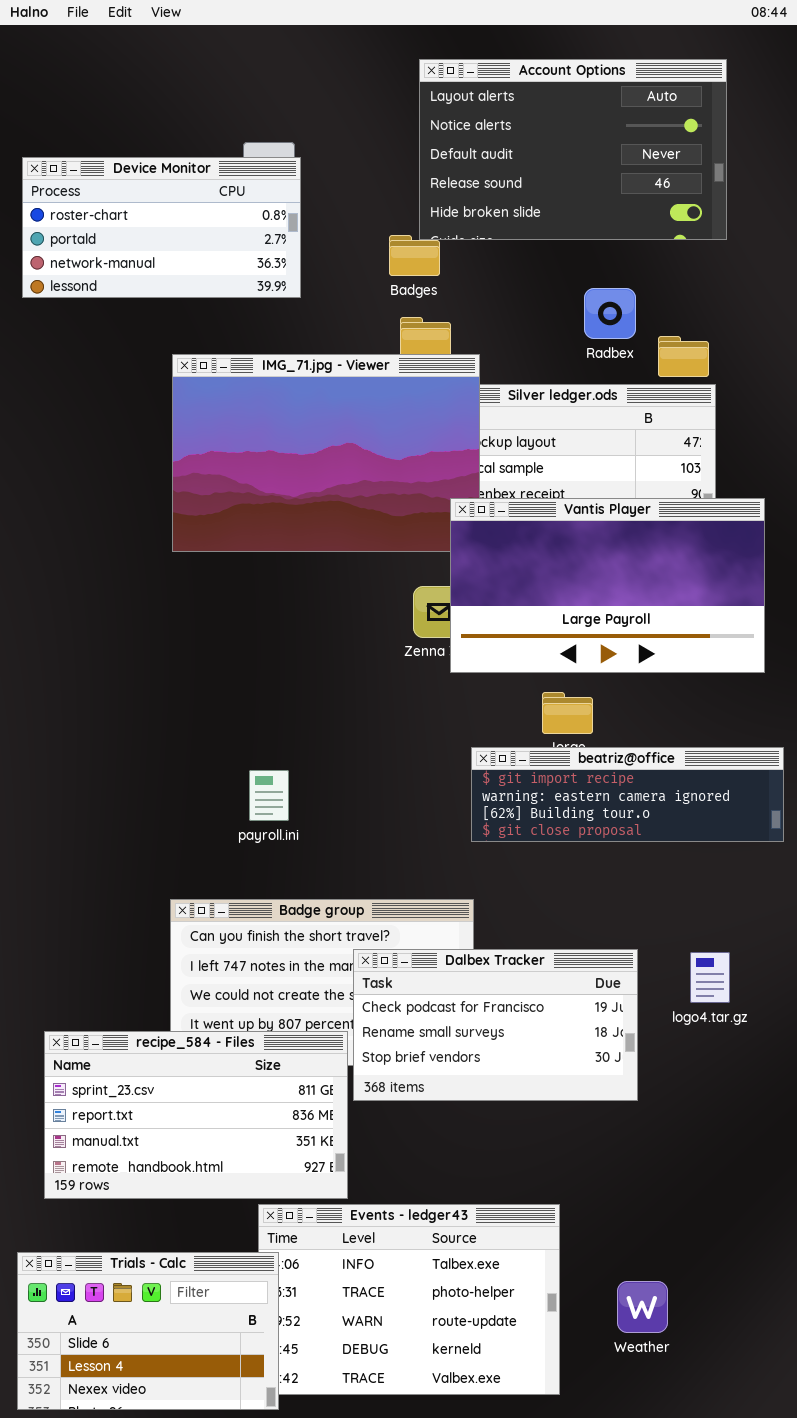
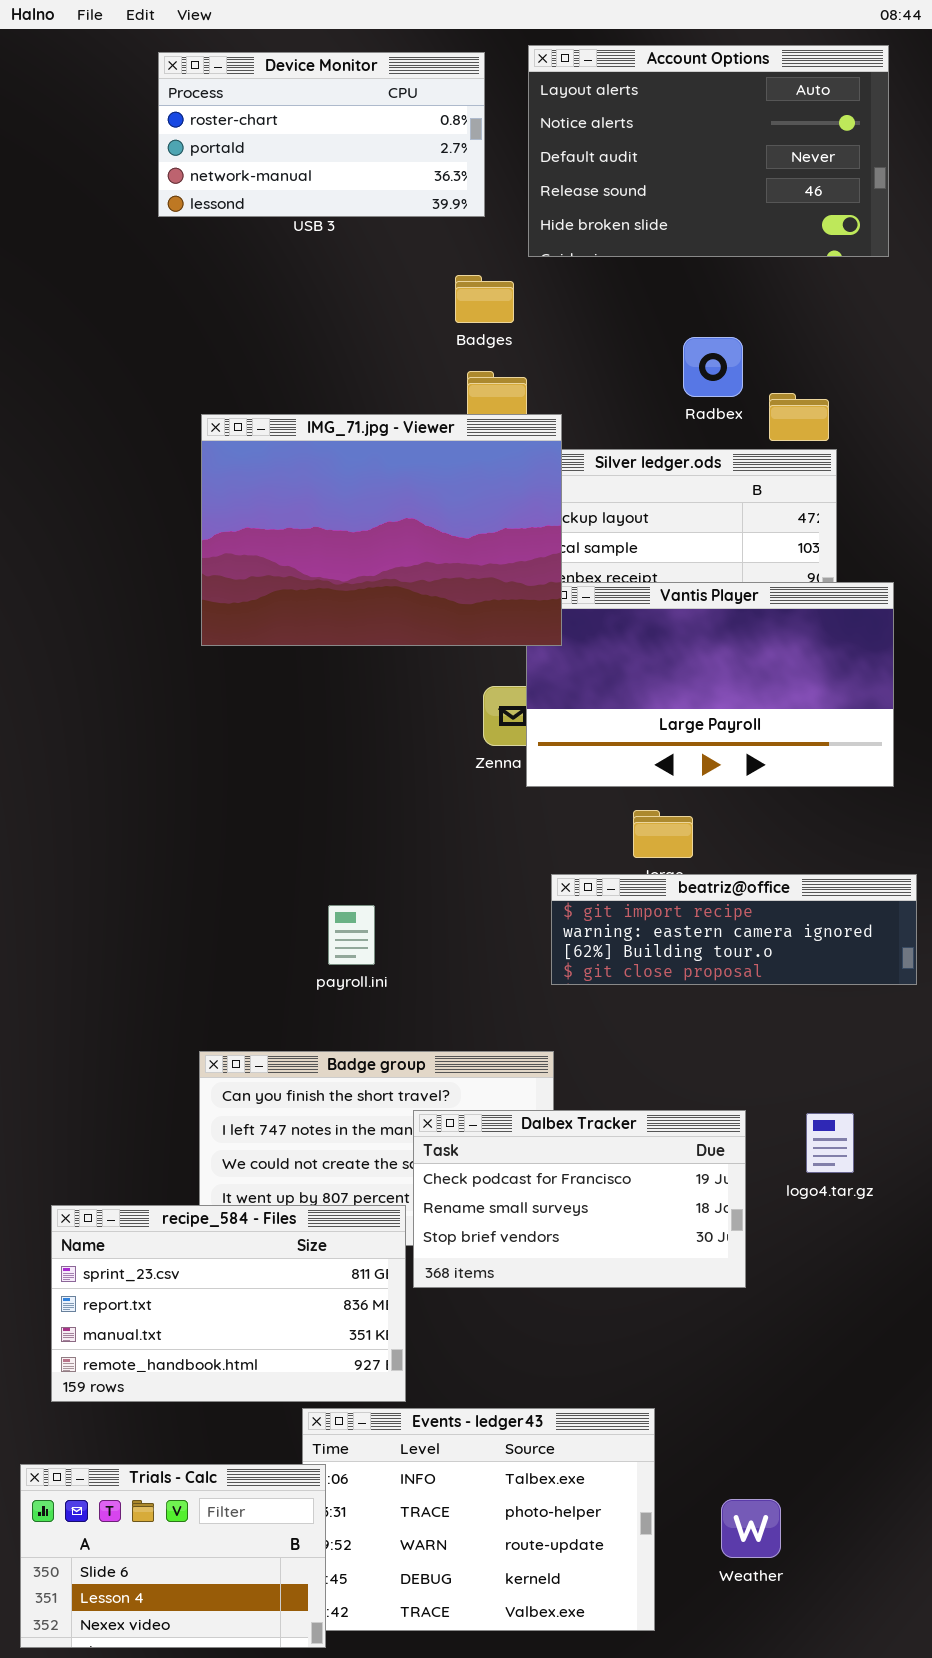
Account Options: [419,59,727,240] -> [528,45,889,257], moved
Device Monitor: [22,157,301,298] -> [158,52,485,217], moved
IMG_71.jpg - Viewer: [172,354,480,552] -> [201,414,562,646], raised
payroll.ini: [249,770,289,821] -> [328,905,375,965], moved

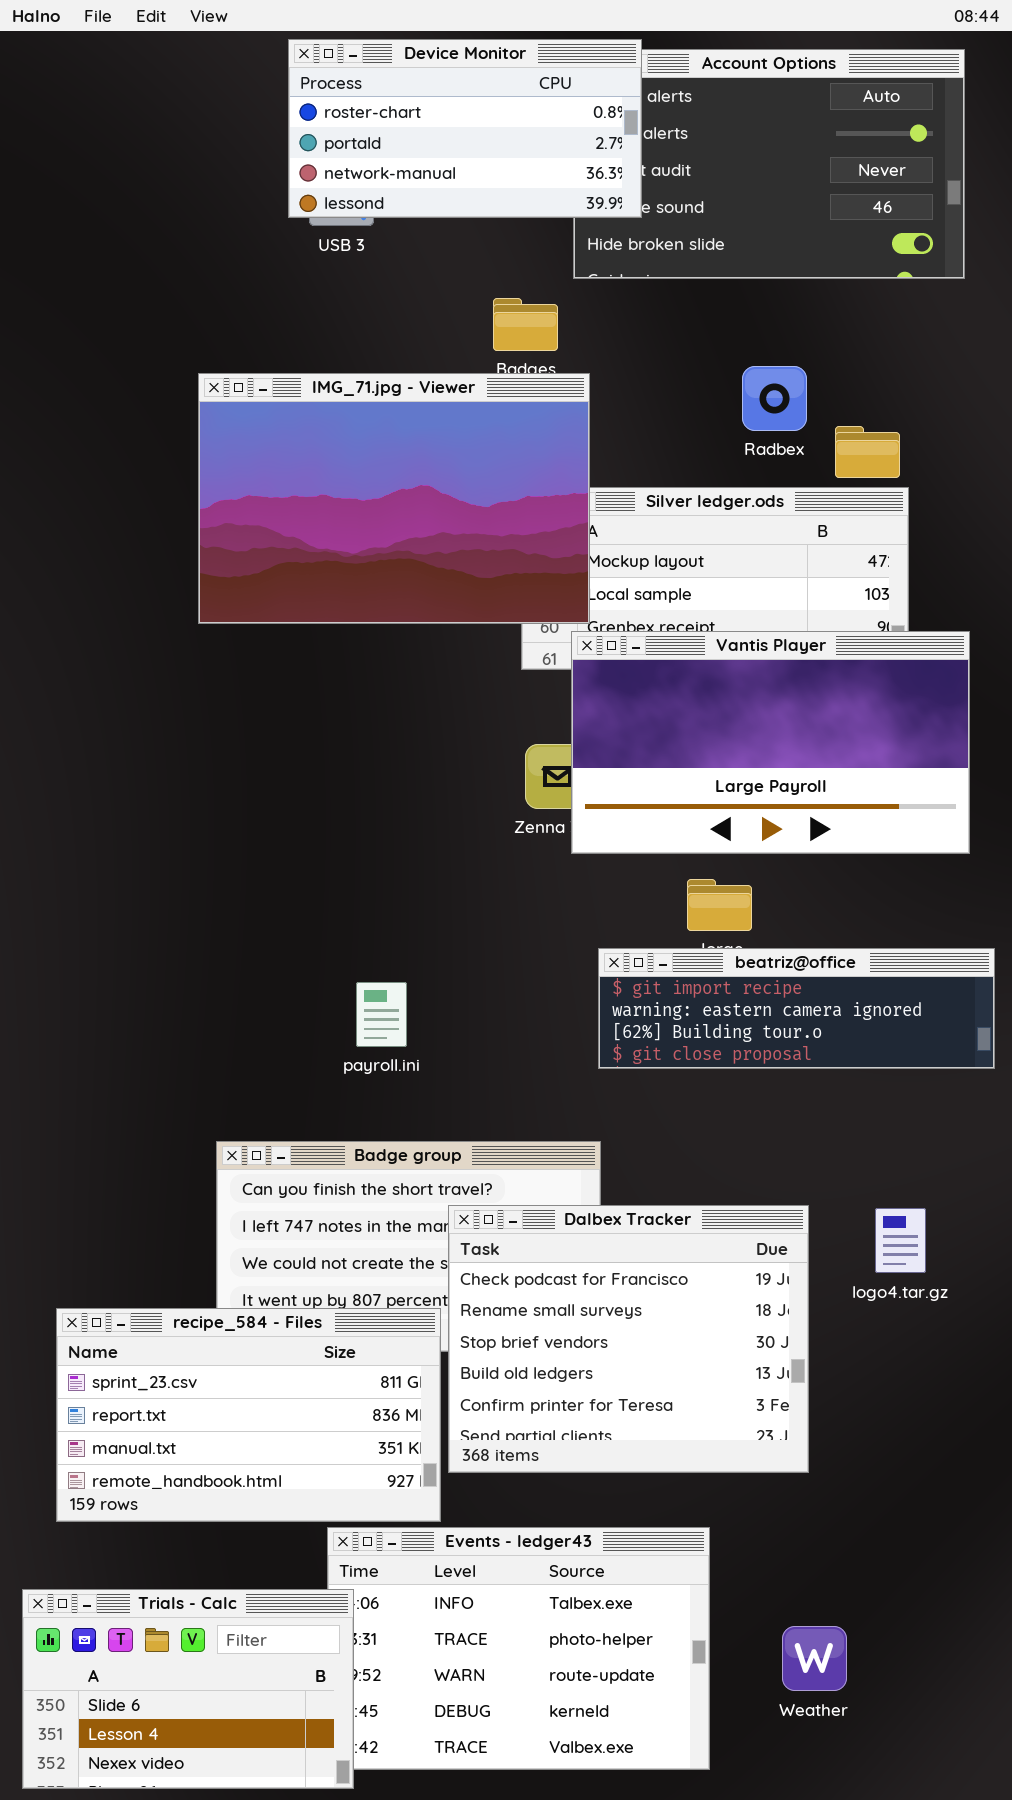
Device Monitor: [158,52,485,217] -> [288,39,642,218], moved
IMG_71.jpg - Viewer: [201,414,562,646] -> [198,373,590,624], moved
Dalbex Tracker: [413,1110,746,1288] -> [448,1205,809,1473], resized

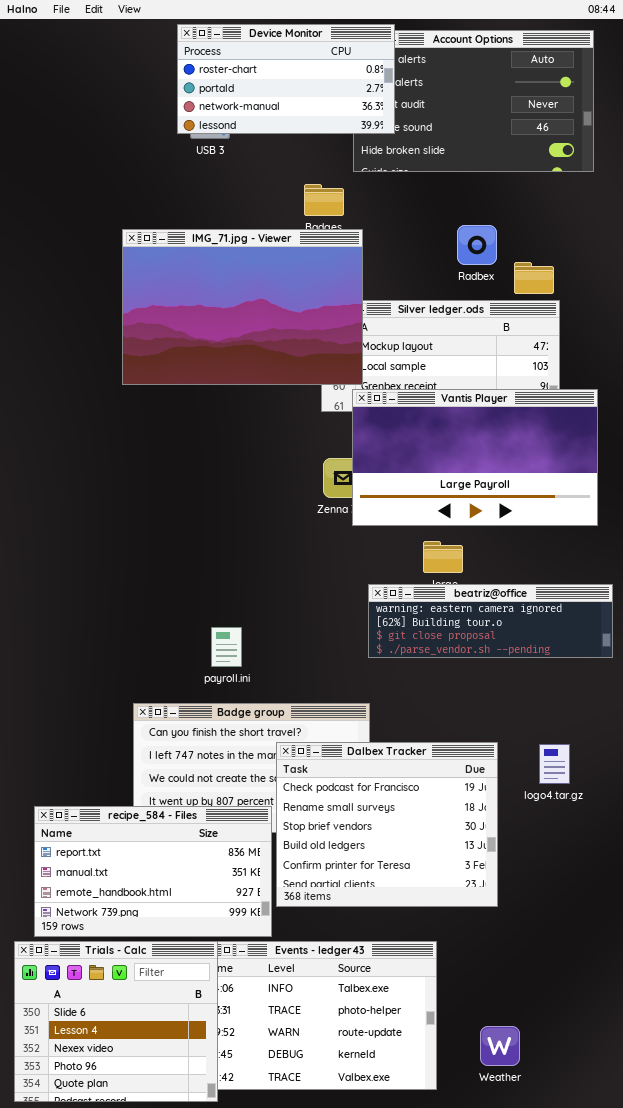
beatriz@office: [598,948,995,1069] -> [368,584,613,658], scrolled down 1 row
payroll.ini: [356,982,407,1047] -> [211,627,242,667], moved
recipe_584 - Files: [56,1308,441,1522] -> [34,806,272,937], scrolled down 1 row
Trials - Calc: [22,1589,354,1789] -> [14,941,218,1102], resized
Weather: [782,1626,847,1691] -> [480,1026,520,1066], moved

